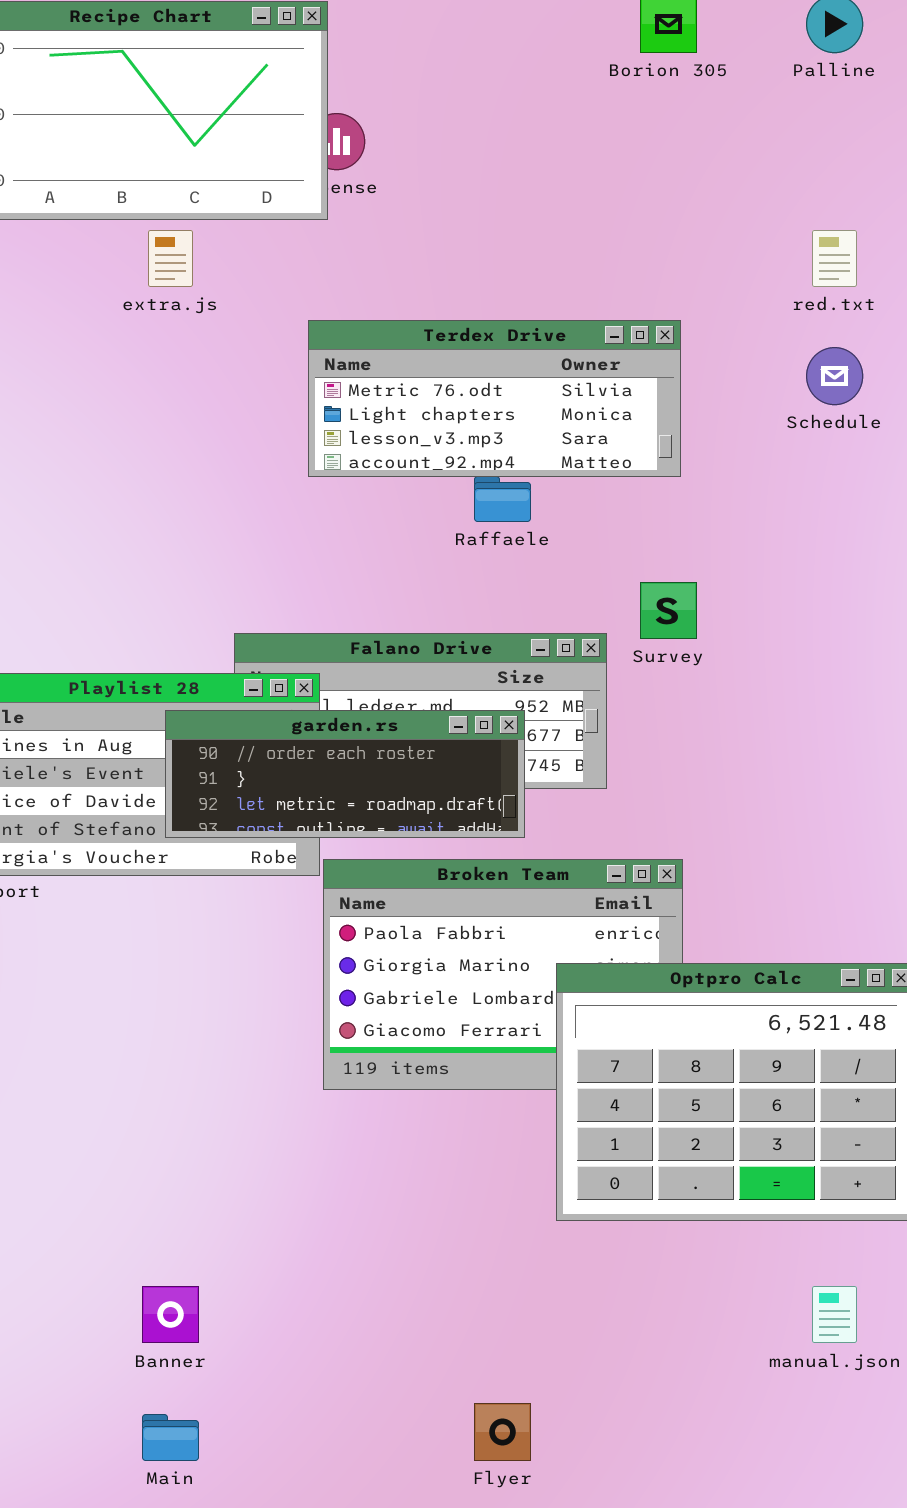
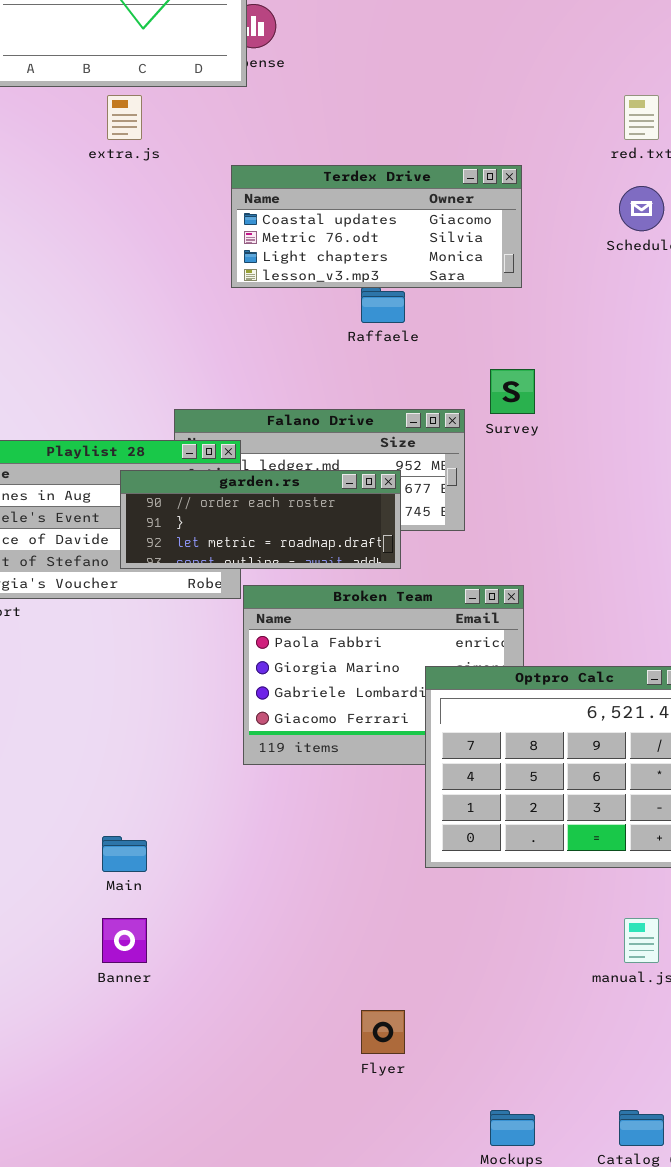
Terdex Drive: [308,320,681,477] -> [231,165,522,288], scrolled up 1 row
Main: [142,1414,199,1461] -> [102,836,147,872], moved

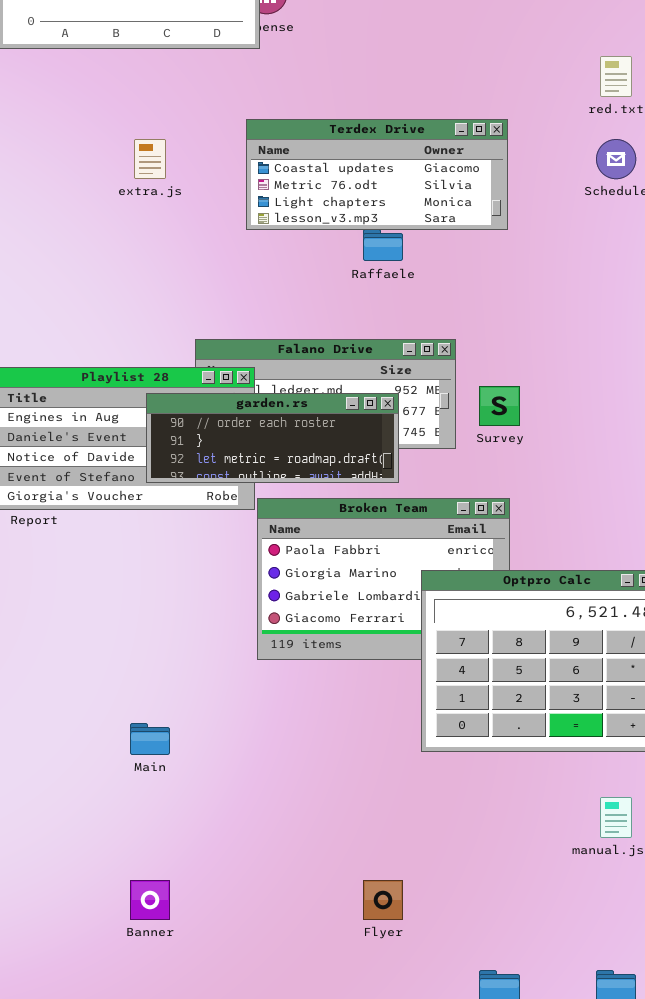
extra.js: [107,95,142,140] -> [134,139,166,179], moved
Survey: [490,369,535,414] -> [479,386,520,426], moved
Banner: [102,918,147,963] -> [130,880,170,920], moved

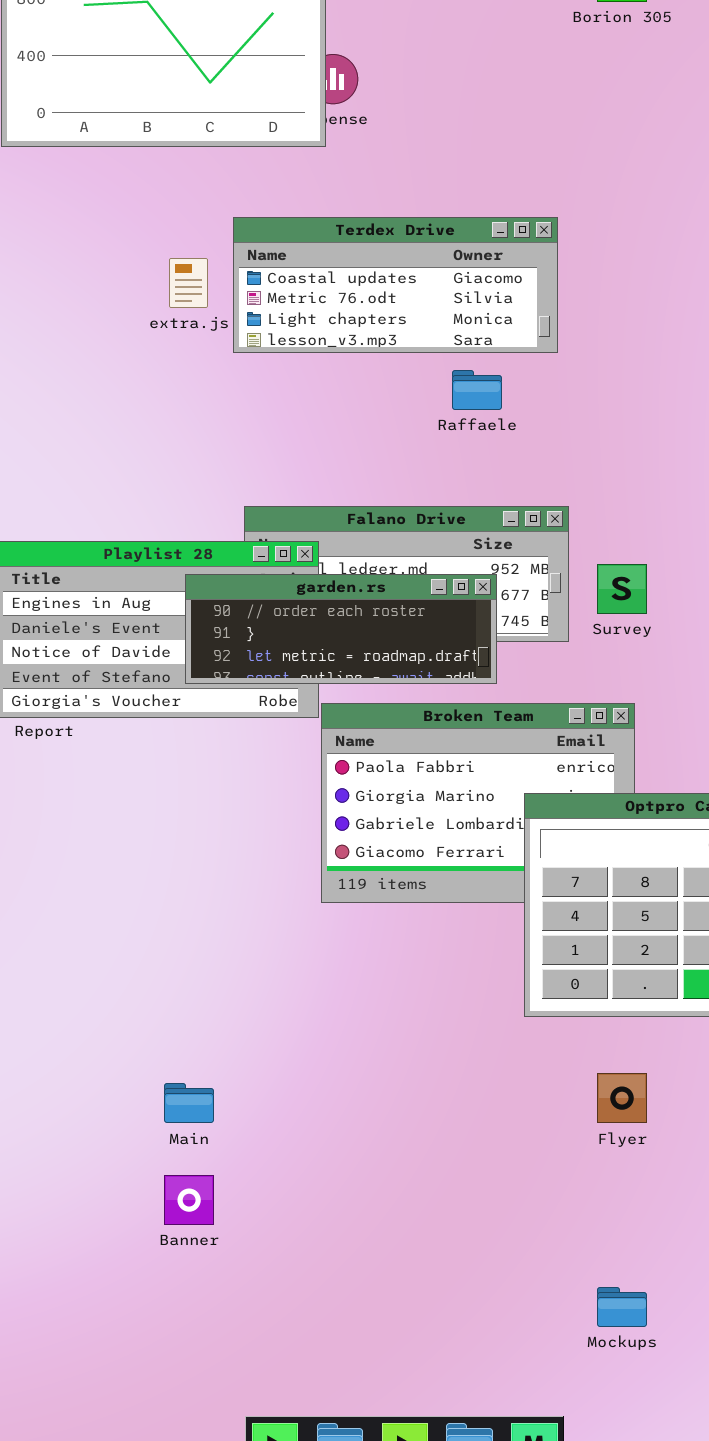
Terdex Drive: [246,119,508,230] -> [233,217,558,353], moved
Main: [130,723,170,755] -> [164,1083,214,1123], moved
Flyer: [363,880,403,920] -> [597,1073,647,1123], moved

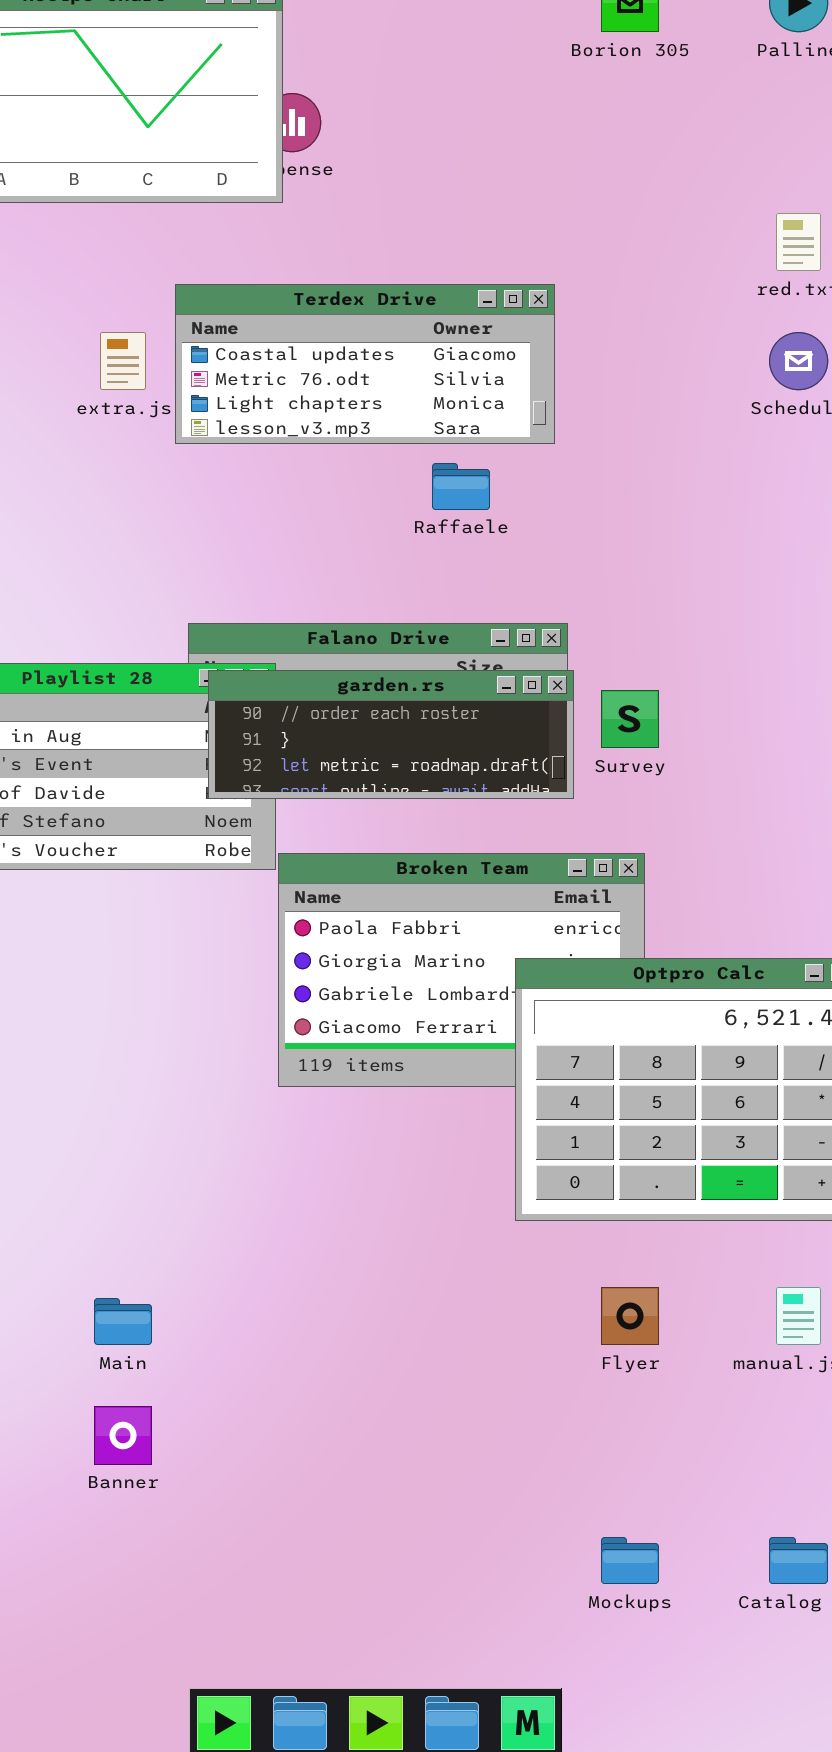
garden.rs: [185,574,497,684] -> [208,670,574,799], moved

